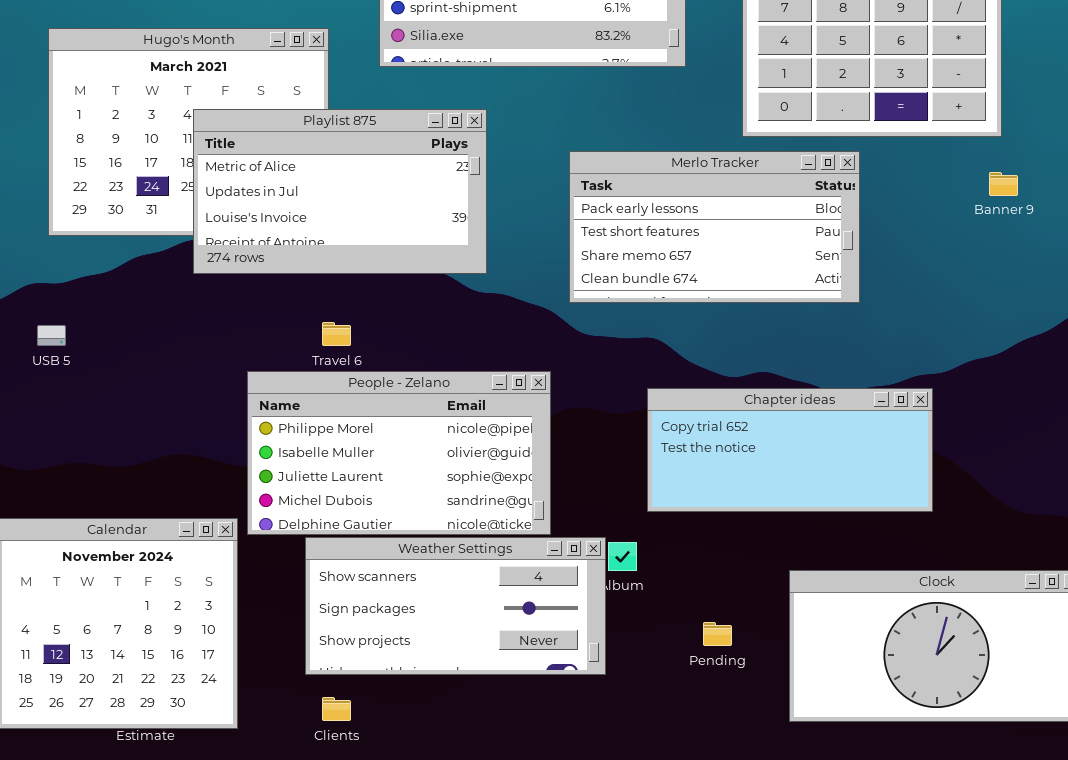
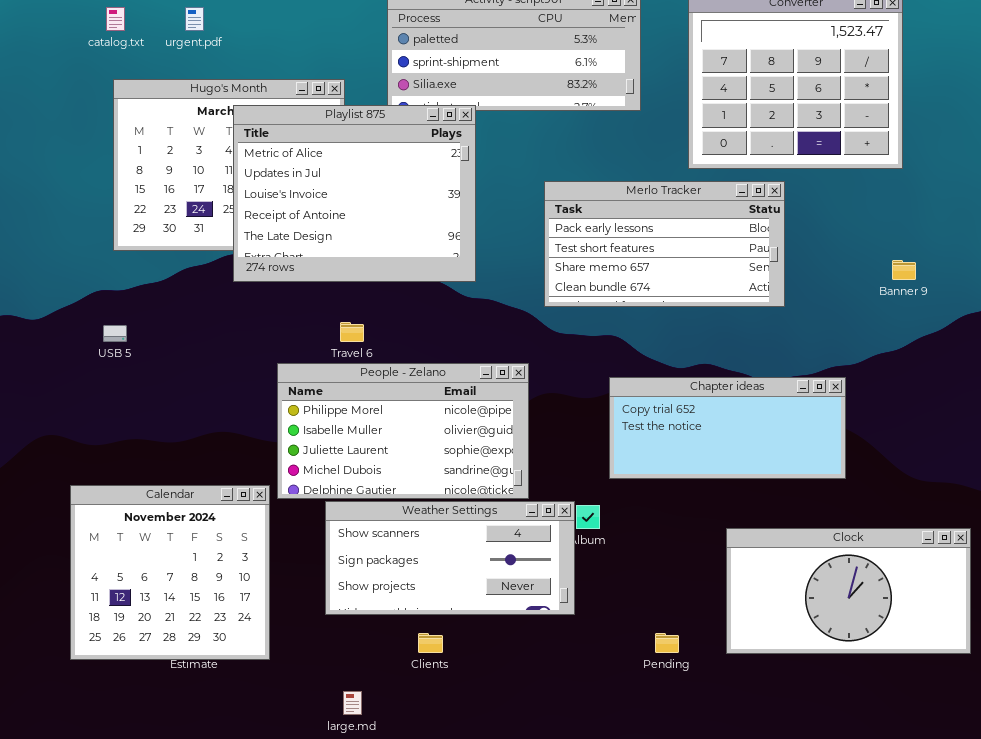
Playlist 875: [193,109,487,274] -> [233,105,476,282], resized
Banner 9: [989,172,1018,196] -> [892,260,916,280], moved
Pending: [703,622,732,646] -> [655,633,679,653], moved
Clients: [322,697,351,721] -> [418,633,443,653], moved

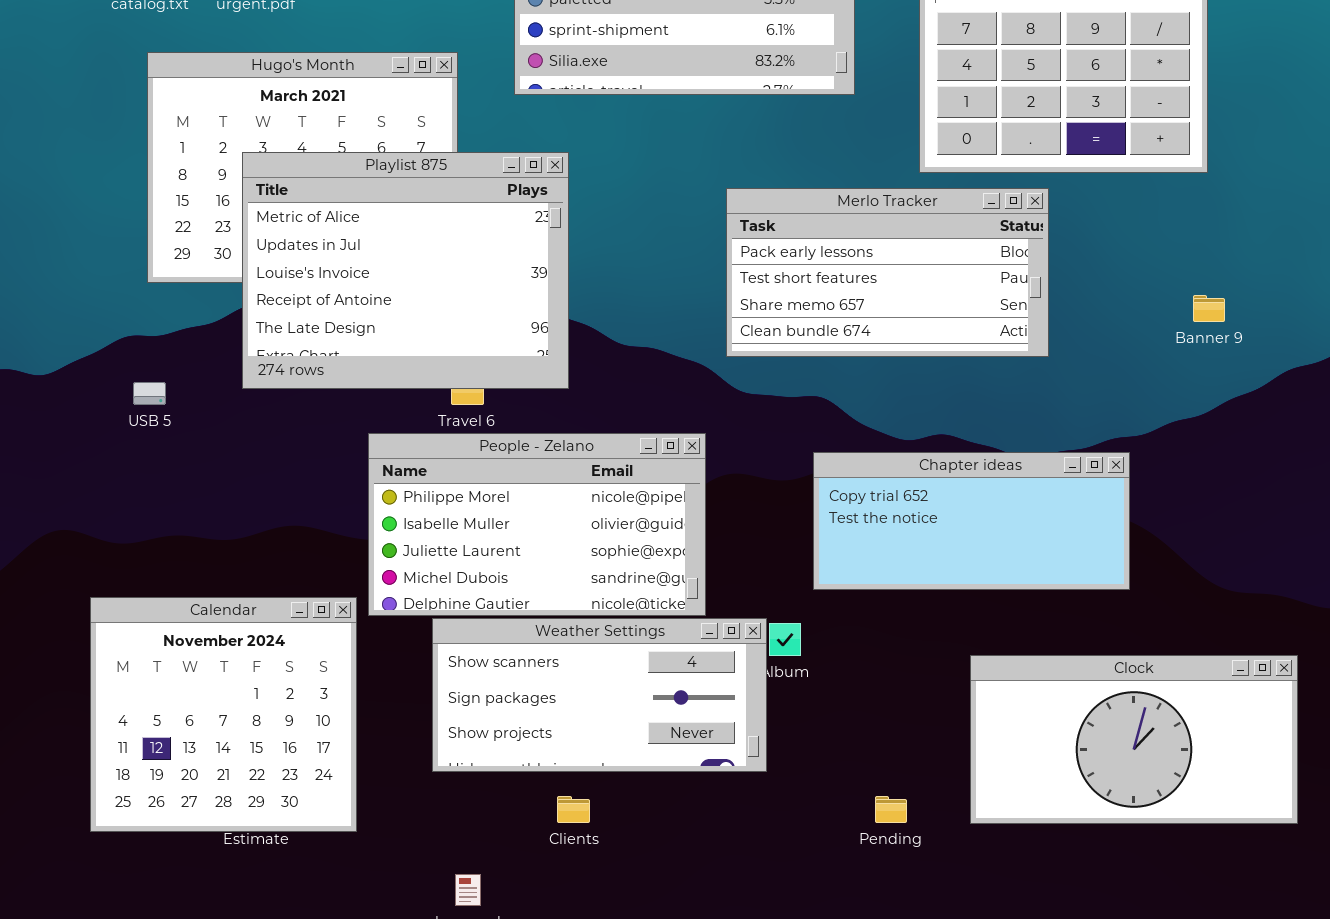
Playlist 875: [233,105,476,282] -> [242,152,569,389], moved

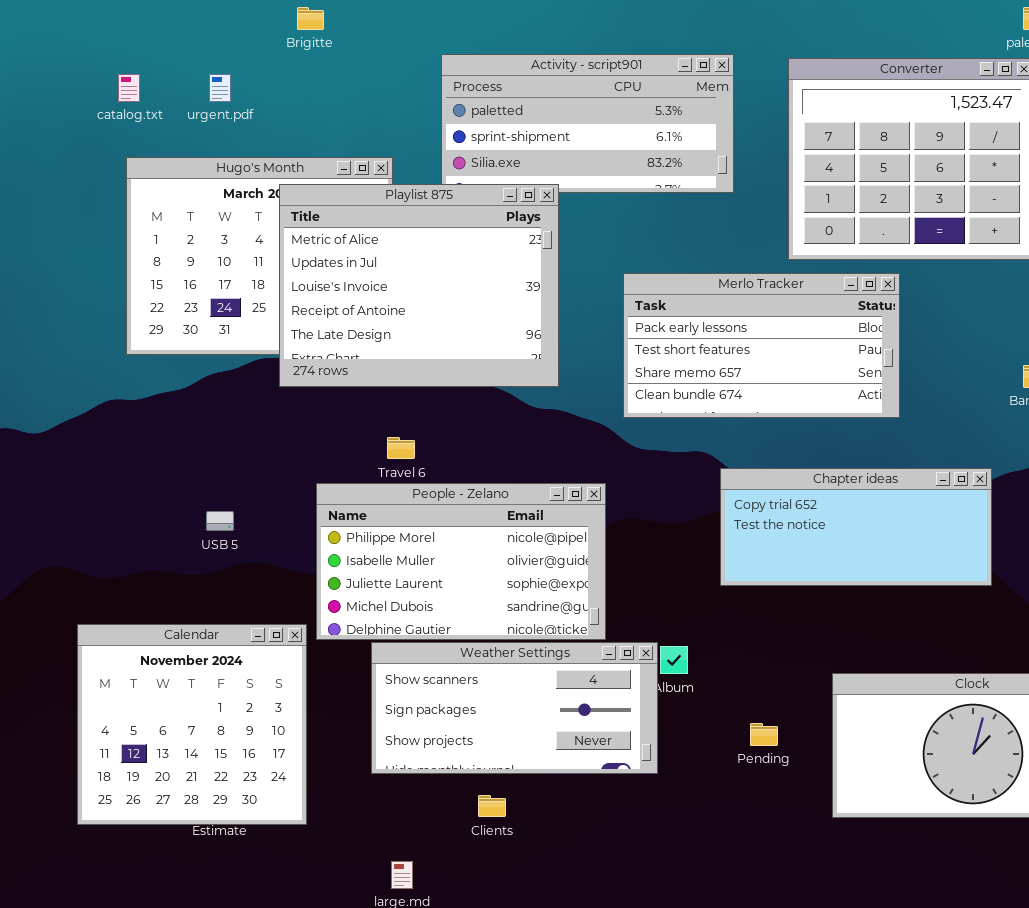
Playlist 875: [242,152,569,389] -> [279,184,559,387], moved
USB 5: [133,382,166,405] -> [206,511,234,531], moved
Chapter ideas: [813,452,1130,590] -> [720,468,992,586], moved
Pending: [875,796,907,823] -> [750,723,778,746], moved

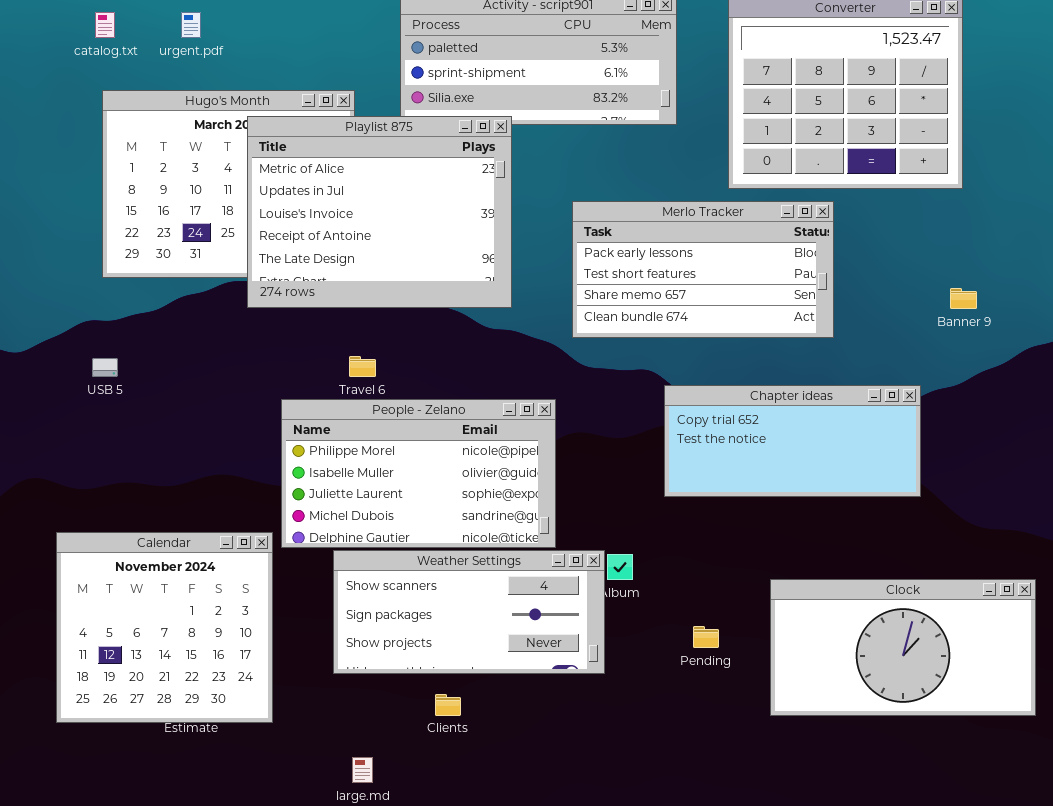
USB 5: [206,511,234,531] -> [92,358,118,377], moved

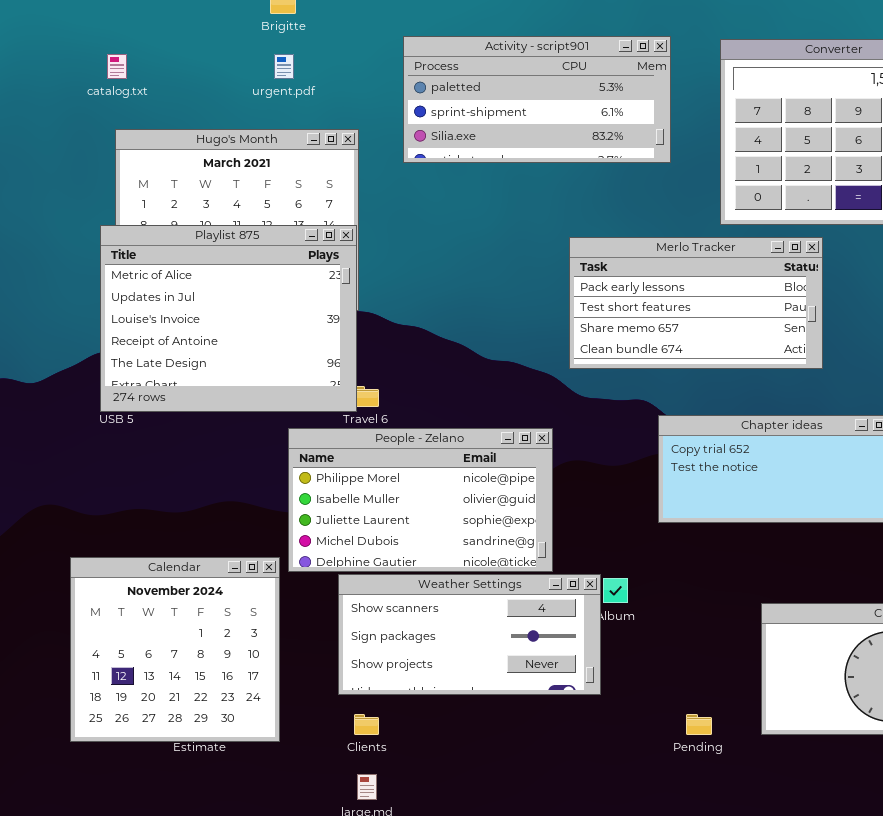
urgent.pdf: [181,12,201,38] -> [274,54,294,79], moved
Playlist 875: [247,116,512,308] -> [100,225,357,412], moved
Pending: [693,626,719,648] -> [686,714,712,735], moved
Clients: [435,694,461,716] -> [354,714,379,735], moved

